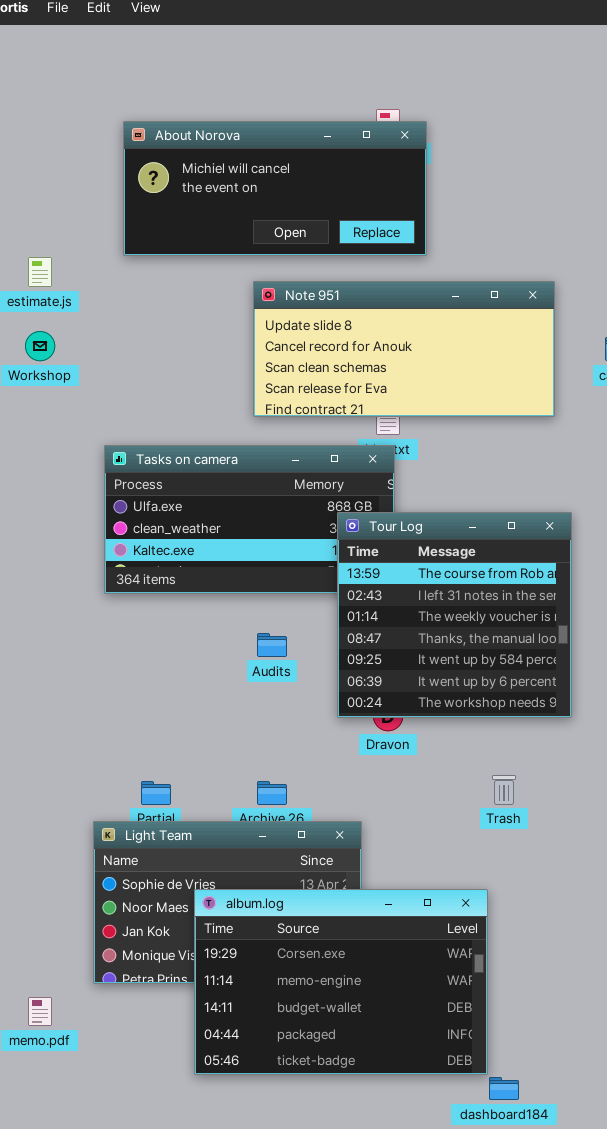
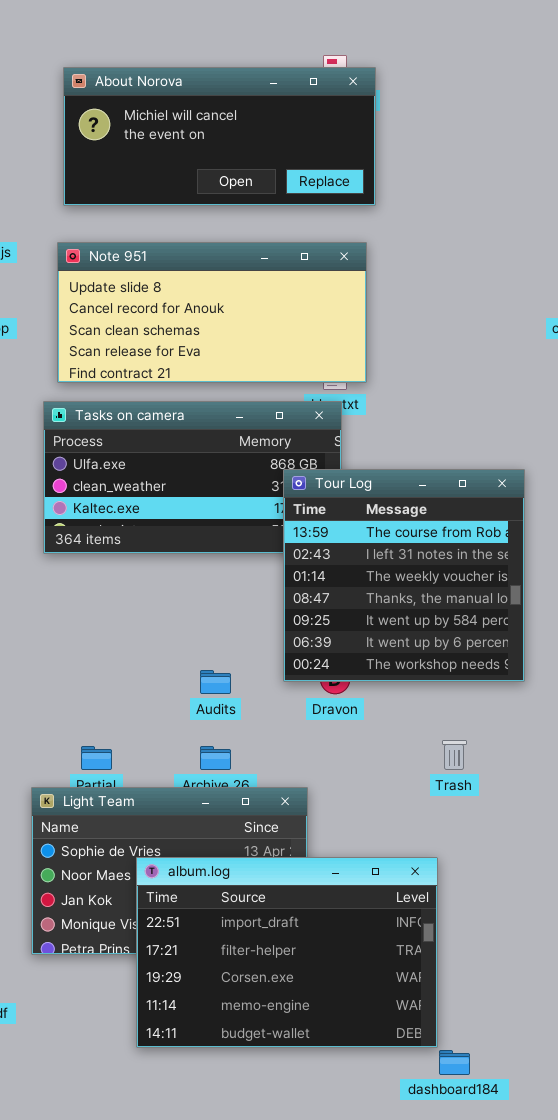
Note 951: [253,281,555,417] -> [57,242,367,383], moved
Audits: [257,633,287,657] -> [200,670,231,694], moved
album.log: [194,889,488,1075] -> [136,857,438,1048], scrolled up 2 rows

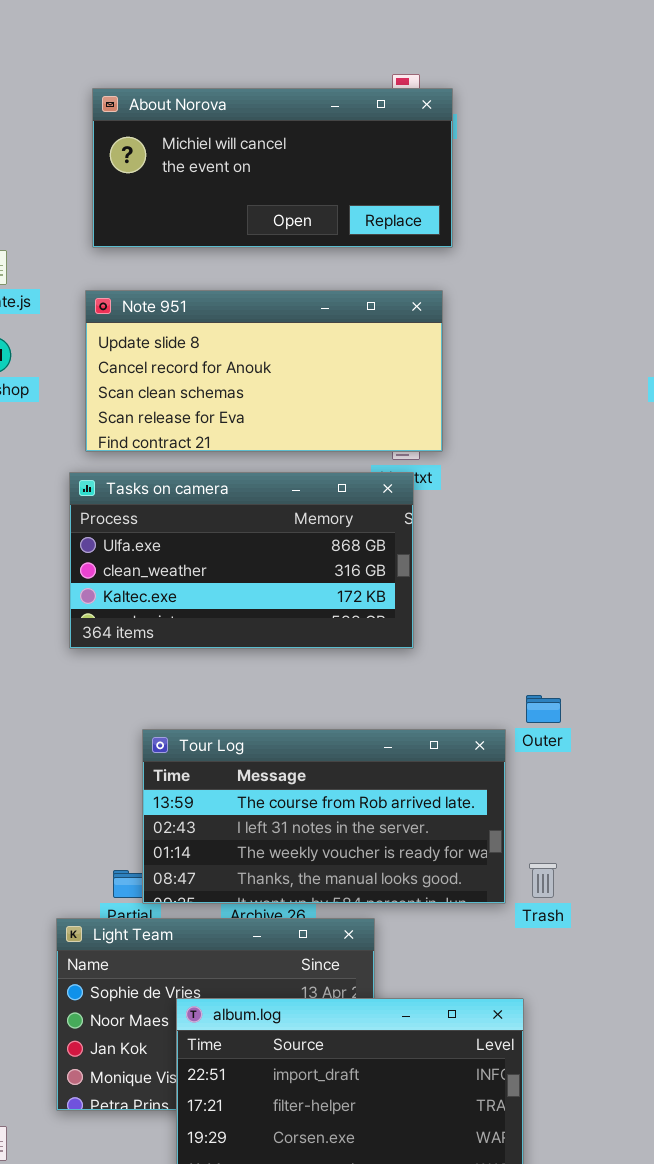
Tour Log: [283,469,525,682] -> [142,729,506,904], moved, resized

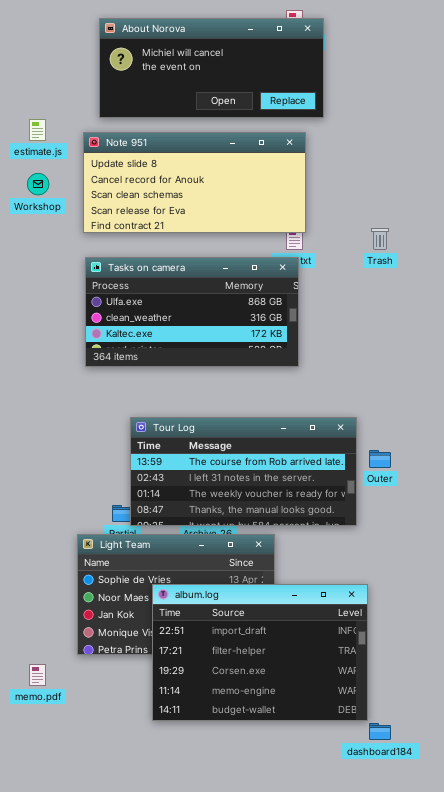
Note 951: [85,290,443,452] -> [83,132,306,233], moved
Outer: [526,695,561,723] -> [369,450,391,468], moved
Trash: [529,863,557,898] -> [371,228,389,250], moved

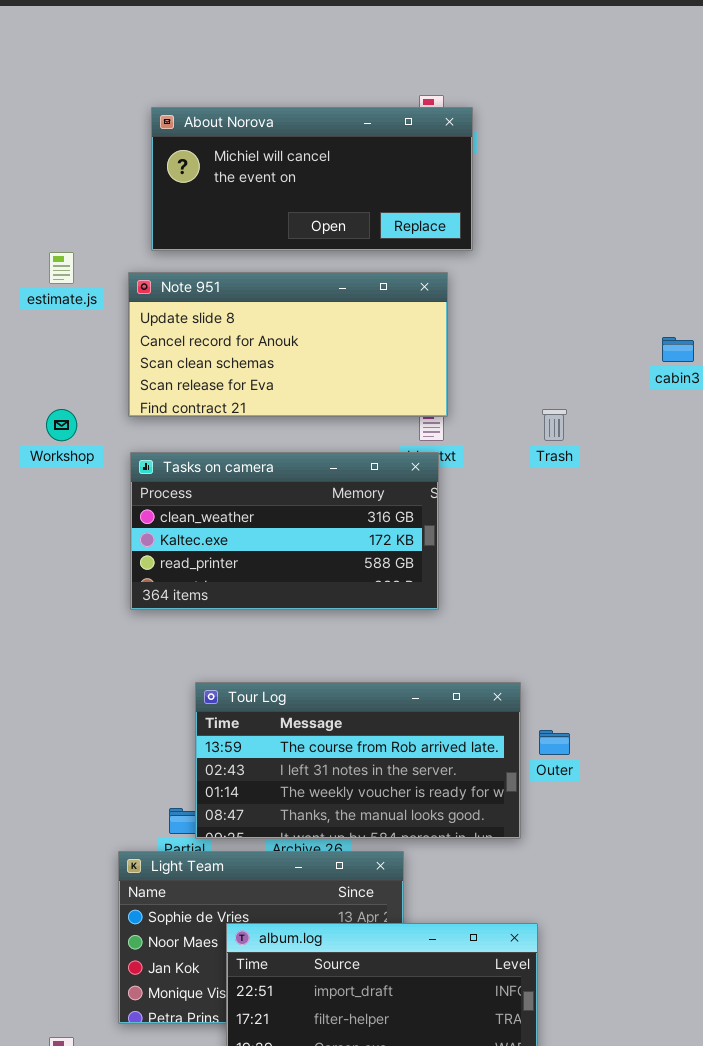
Workshop: [27,173,49,195] -> [46,409,77,441], moved
Tasks on camera: [85,257,299,367] -> [130,452,439,610], scrolled down 1 row

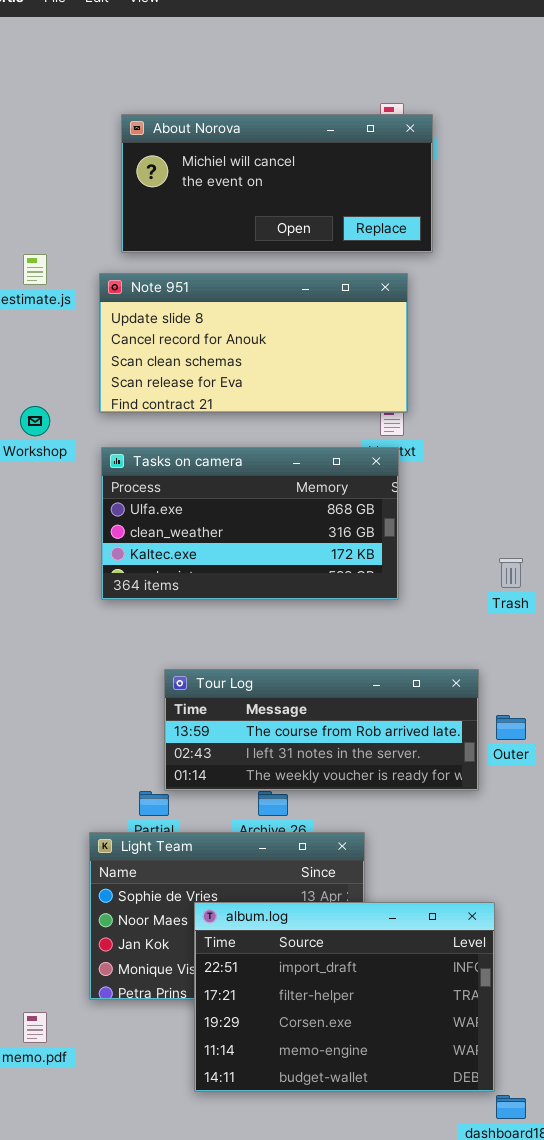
Trash: [542,409,567,441] -> [499,558,523,588], moved
Tasks on camera: [130,452,439,610] -> [101,447,399,600], scrolled up 1 row
Tour Log: [195,682,521,839] -> [164,669,479,791], resized

